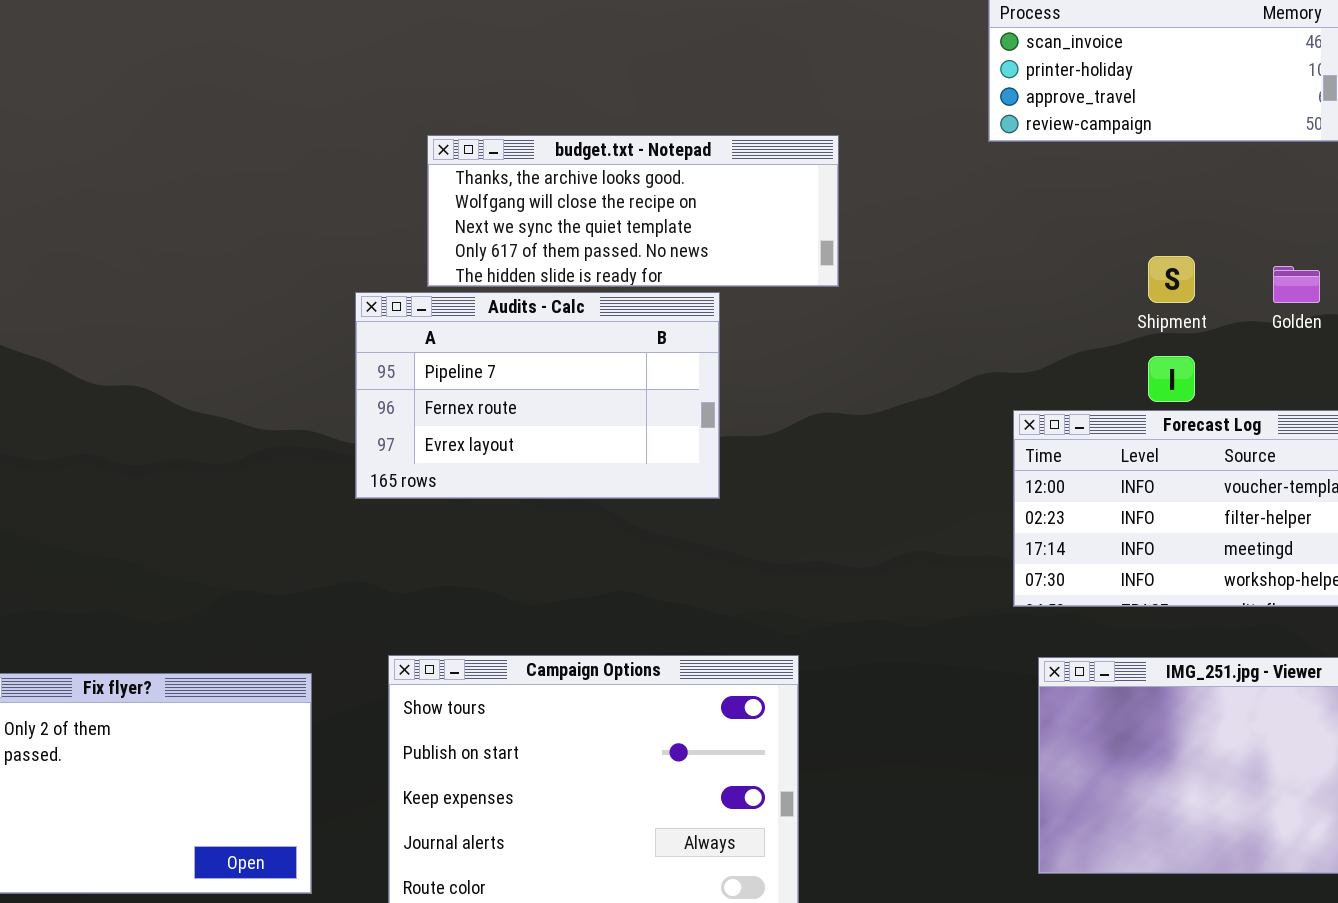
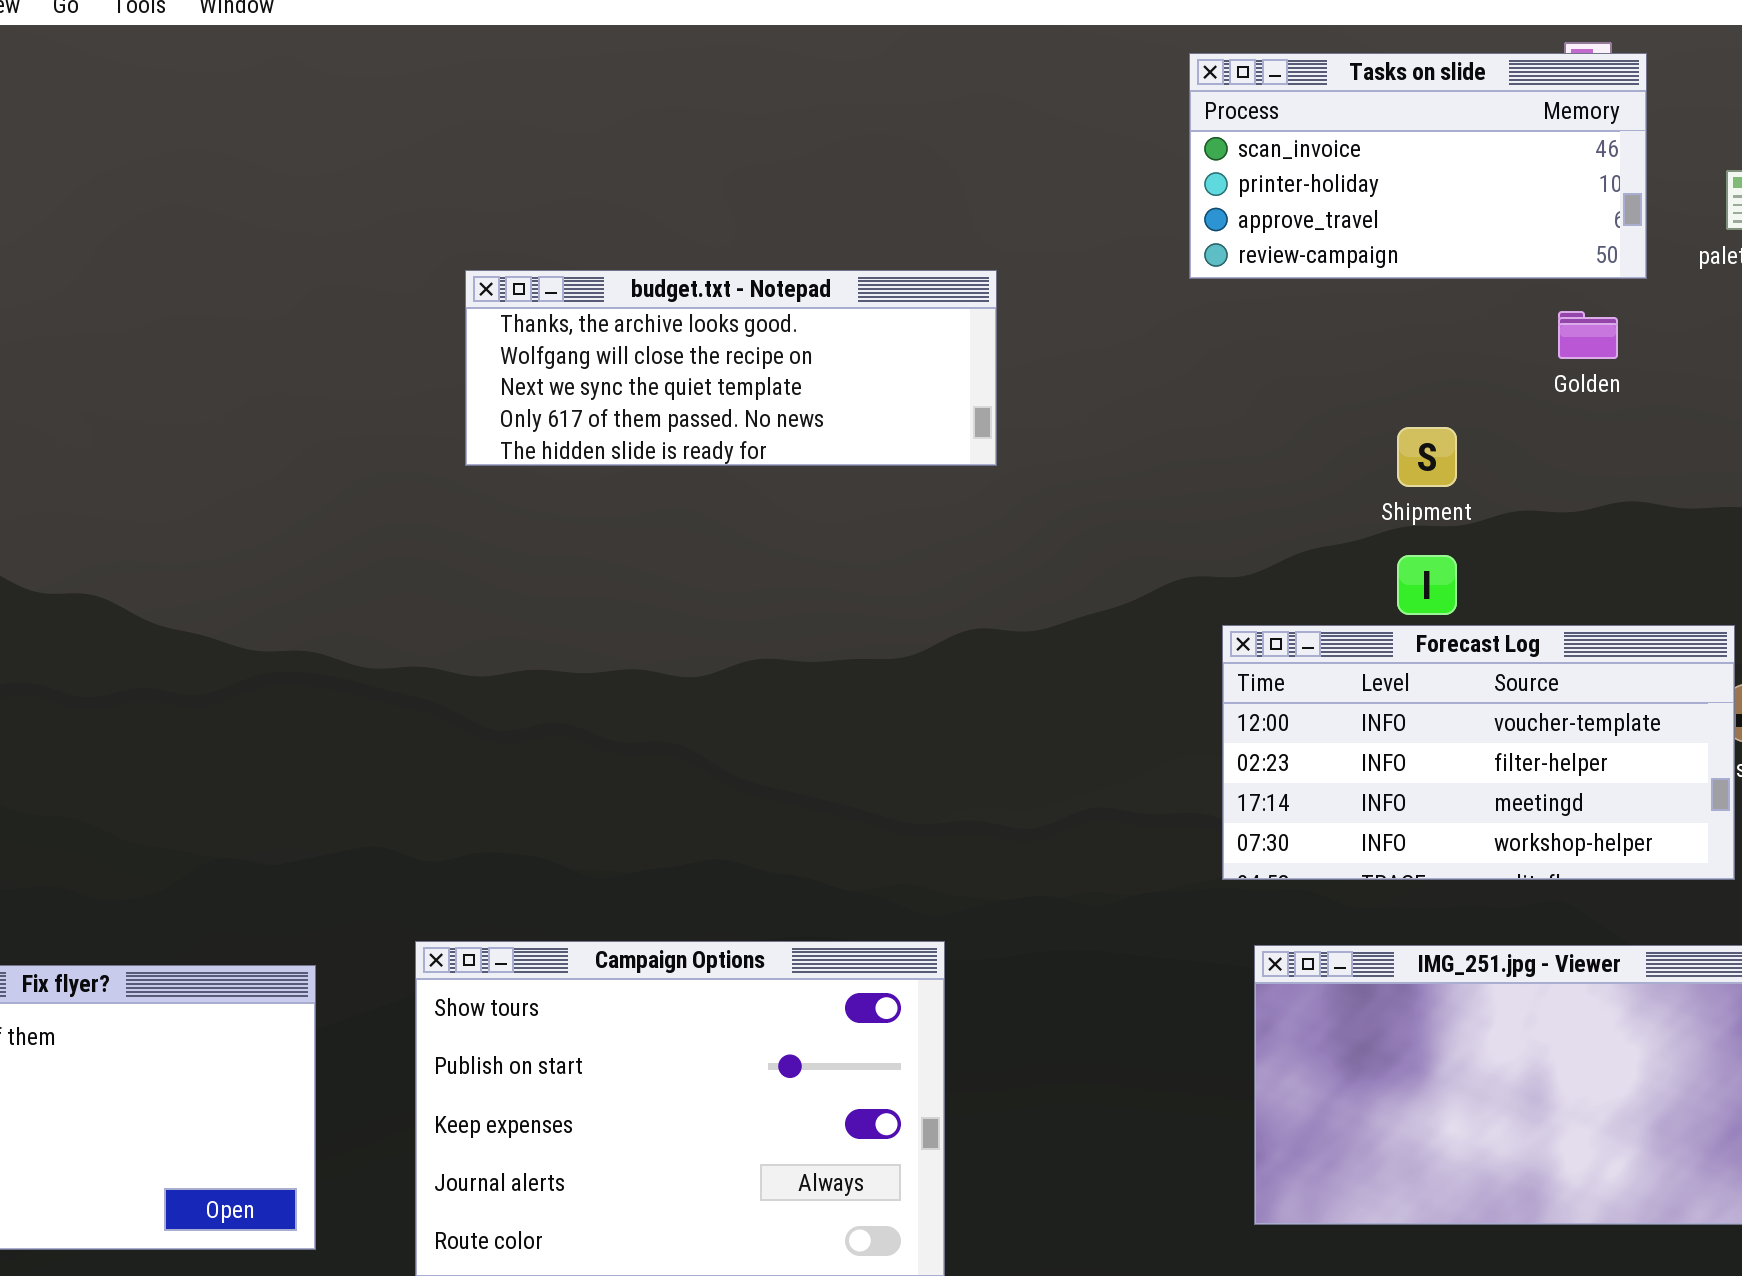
Golden: [1273,266,1320,303] -> [1558,311,1618,359], moved
Audits - Calc: [355,292,720,499] -> none, closed

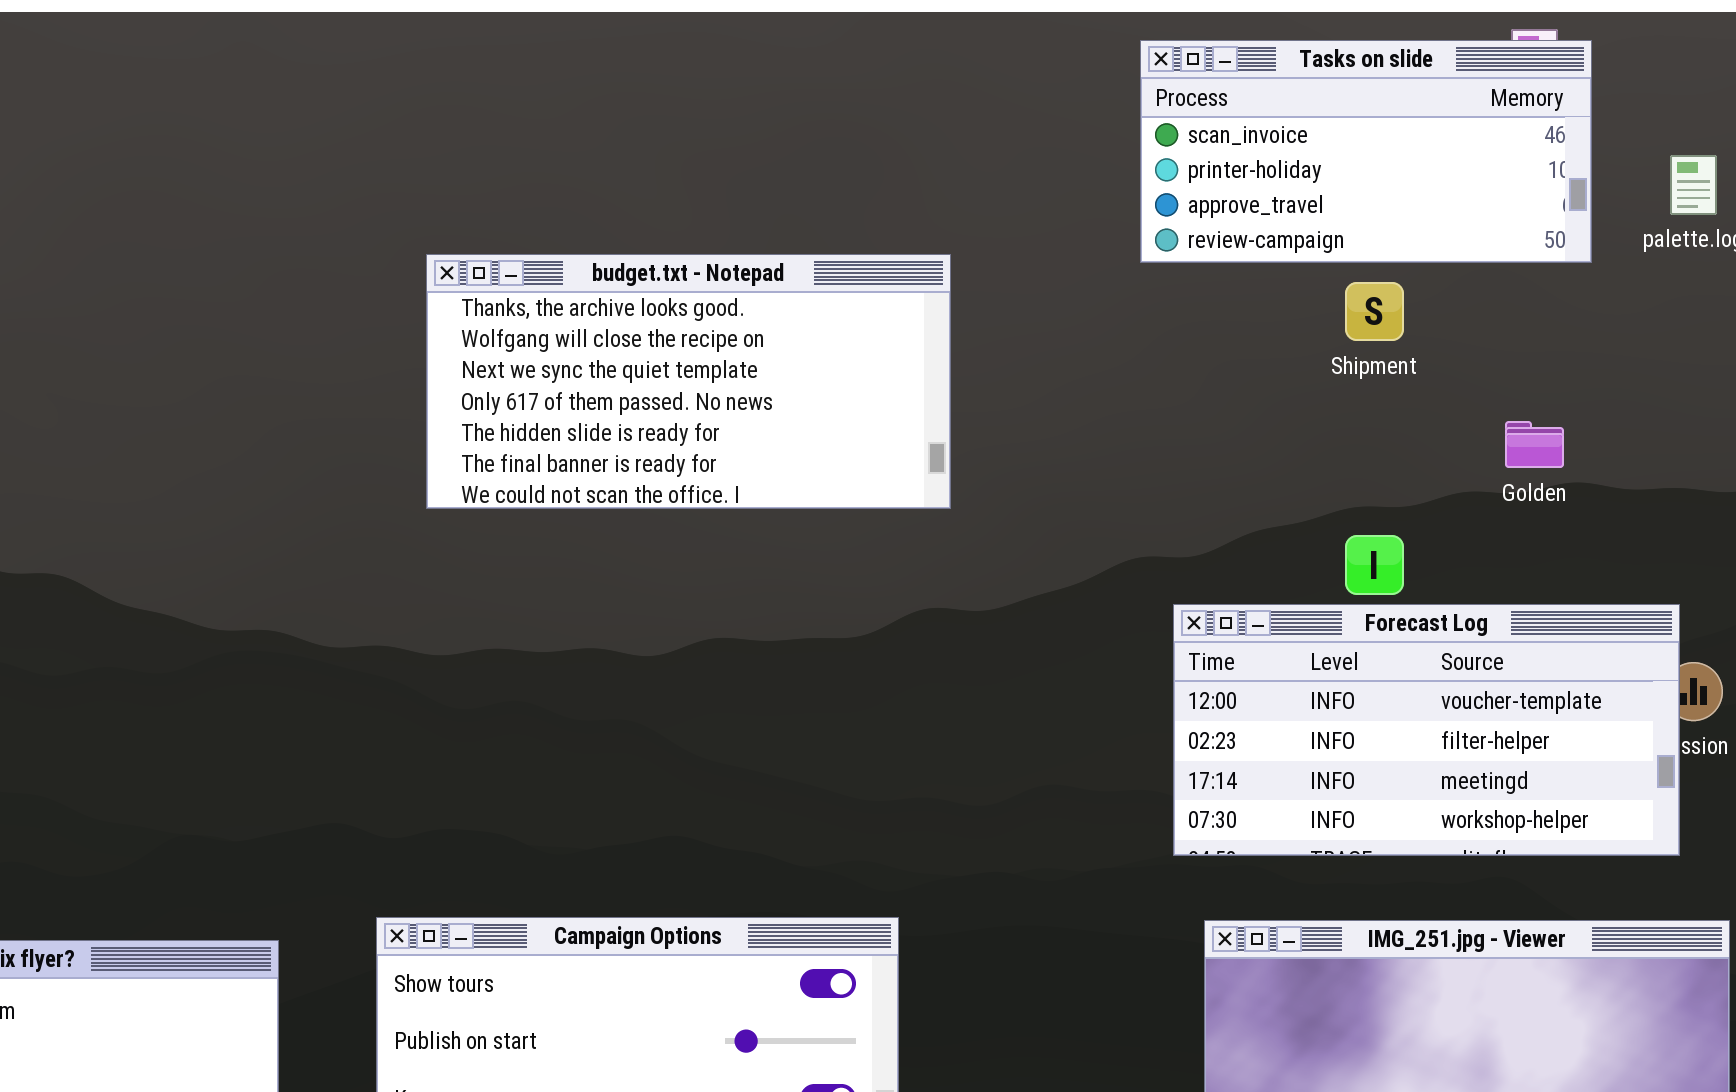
budget.txt - Notepad: [465,270,997,466] -> [426,254,951,509], resized
Golden: [1558,311,1618,359] -> [1505,421,1564,468], moved
Shipment: [1397,427,1457,487] -> [1345,282,1404,341], moved

